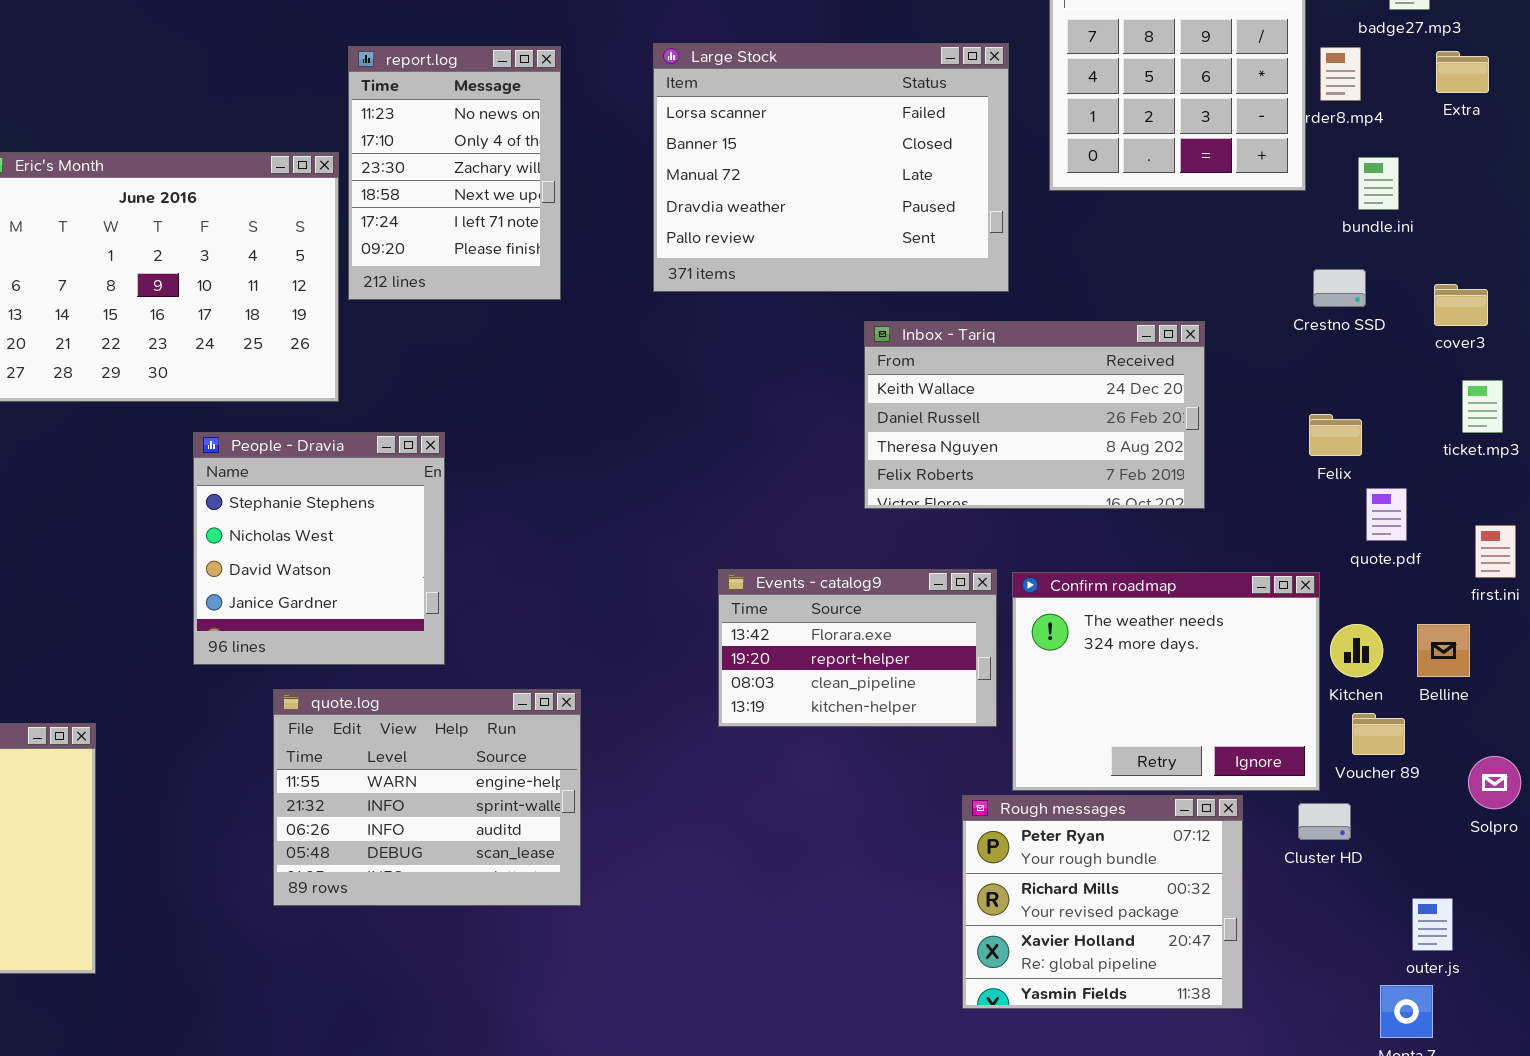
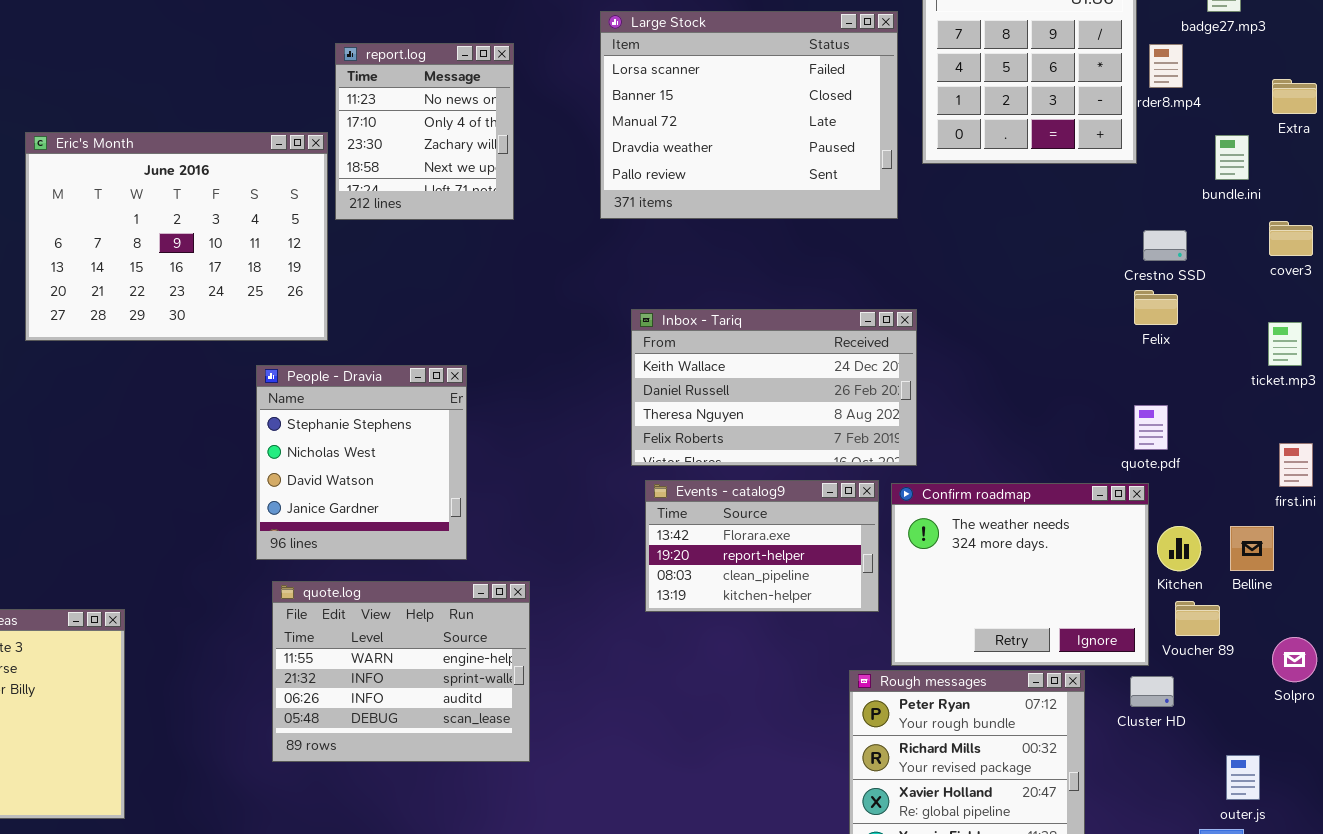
Large Stock: [653,43,1009,292] -> [600,11,898,219], moved
report.log: [348,46,561,300] -> [335,43,514,220], resized
Extra: [1436,51,1489,93] -> [1272,79,1317,114], moved
bundle.ini: [1358,157,1399,210] -> [1215,135,1249,180], moved
cover3: [1434,284,1488,326] -> [1269,221,1313,256], moved
Inbox - Tariq: [864,321,1205,509] -> [631,309,917,466], moved
Felix: [1309,414,1362,456] -> [1134,290,1178,325], moved
People - Dravia: [193,432,445,665] -> [256,365,467,560], moved
quote.pdf: [1366,488,1407,541] -> [1134,405,1168,450], moved

